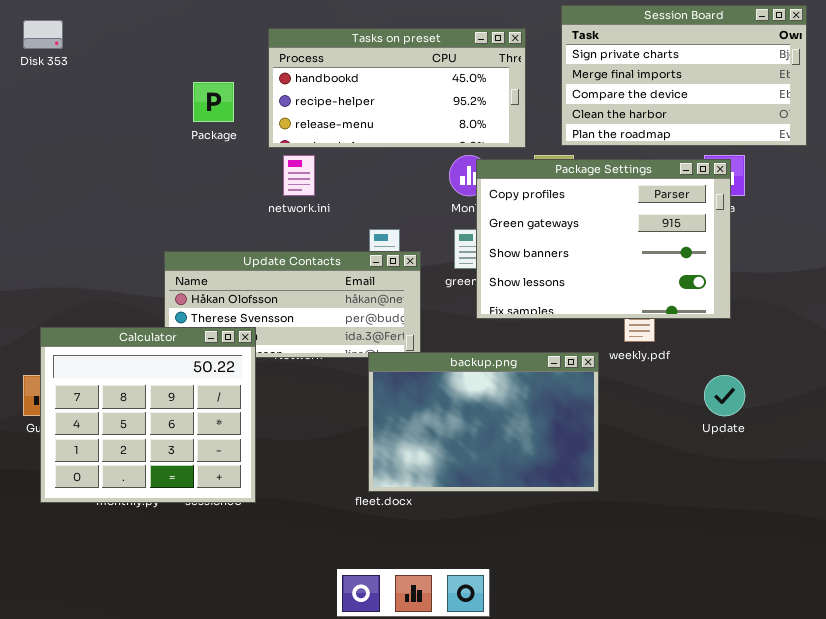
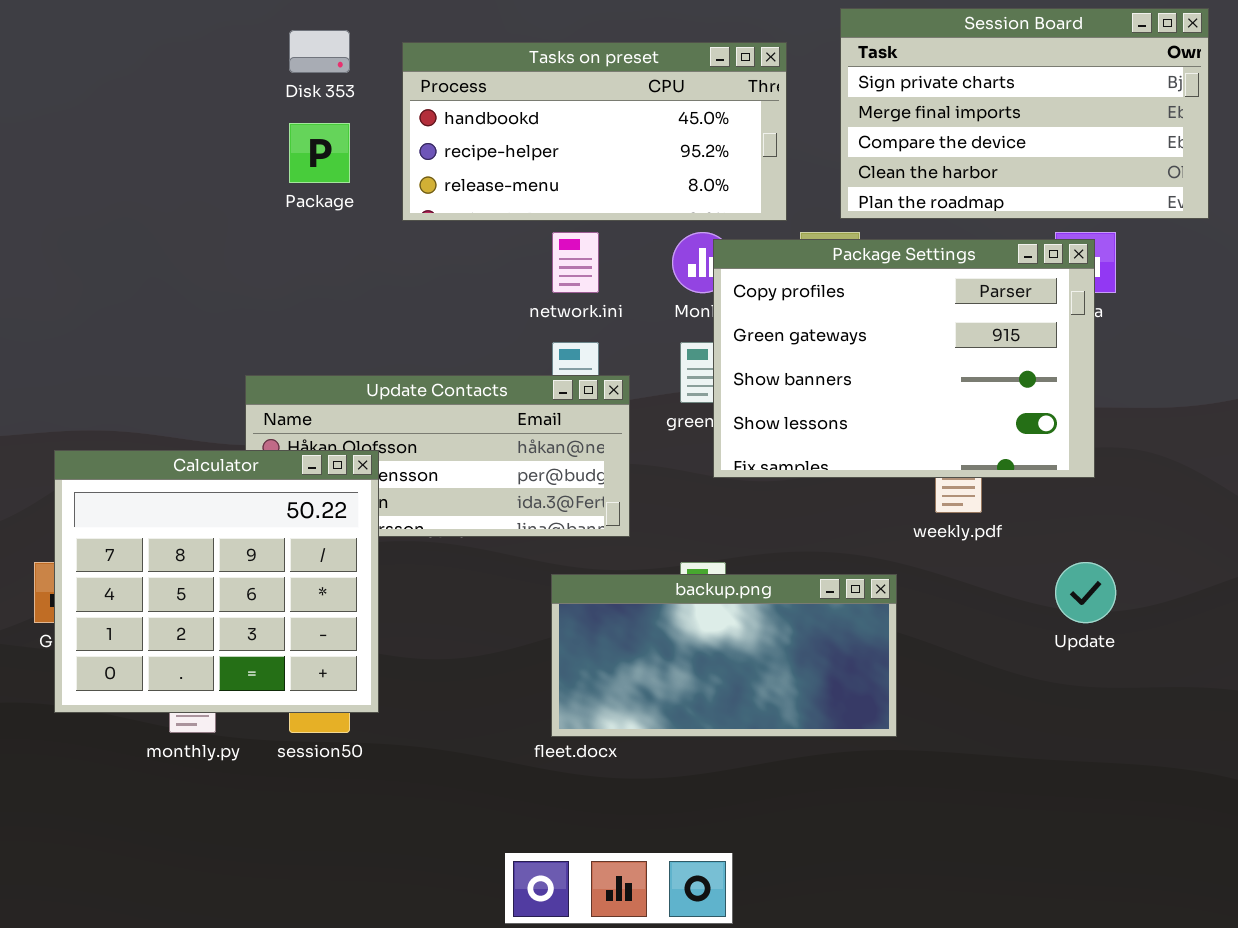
Disk 353: [23,20,63,49] -> [289,30,350,73], moved
network.ini: [283,155,315,196] -> [552,232,599,293], moved
Calculator: [40,327,256,503] -> [54,450,379,713], moved
backup.png: [368,352,599,492] -> [551,574,897,737], resized

